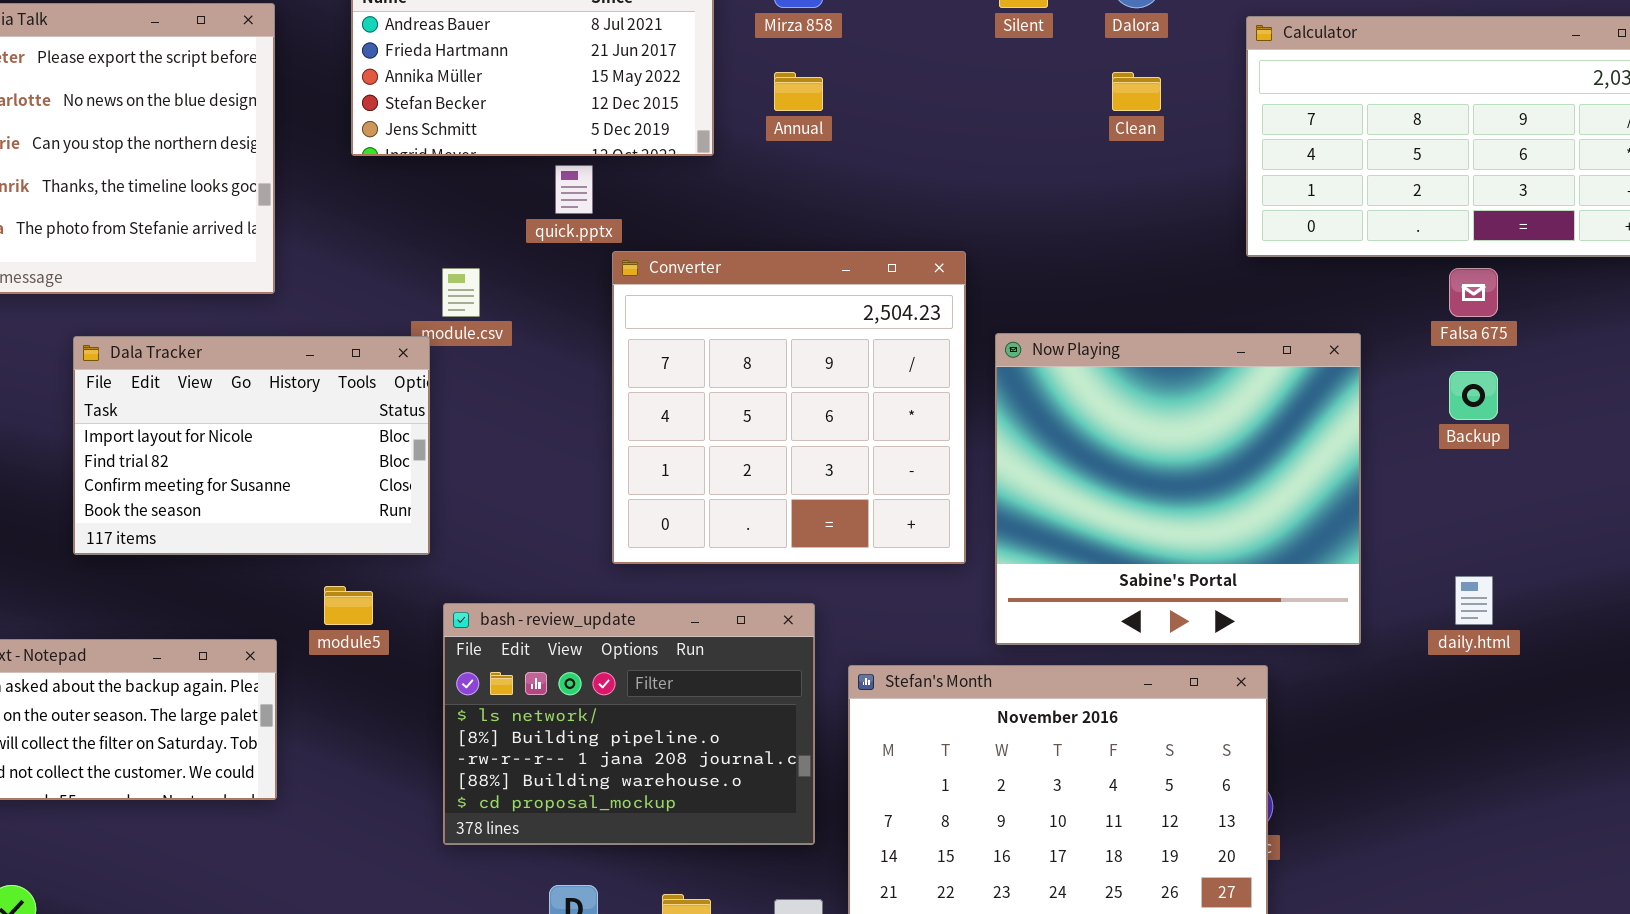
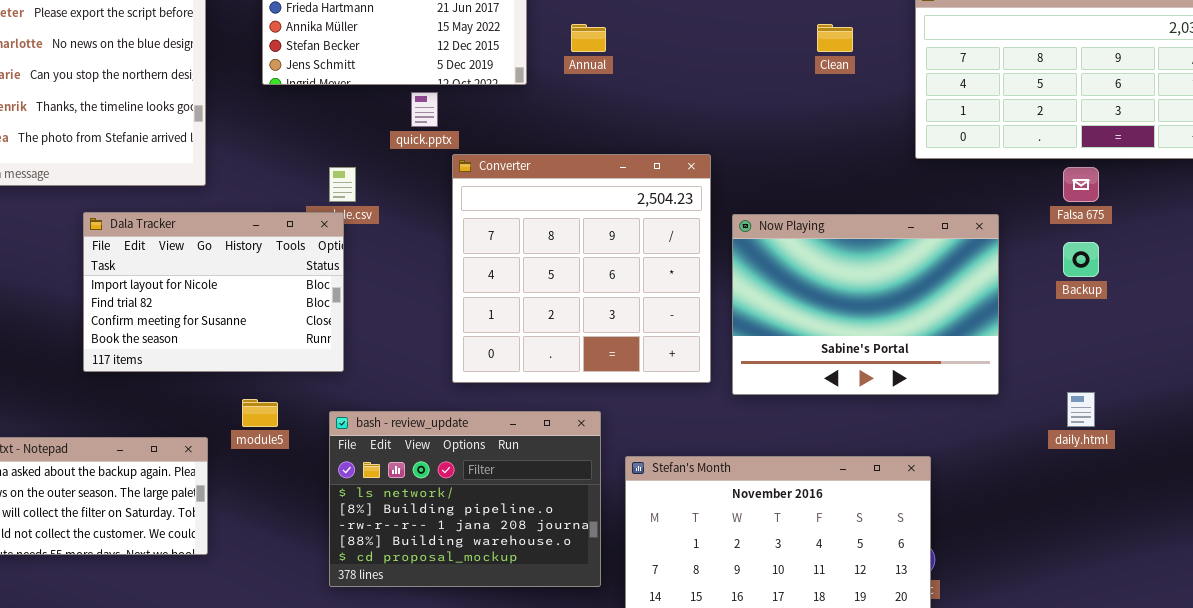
Now Playing: [995,333,1361,645] -> [732,214,999,395], resized
Dala Tracker: [73,336,430,555] -> [83,212,344,372], moved

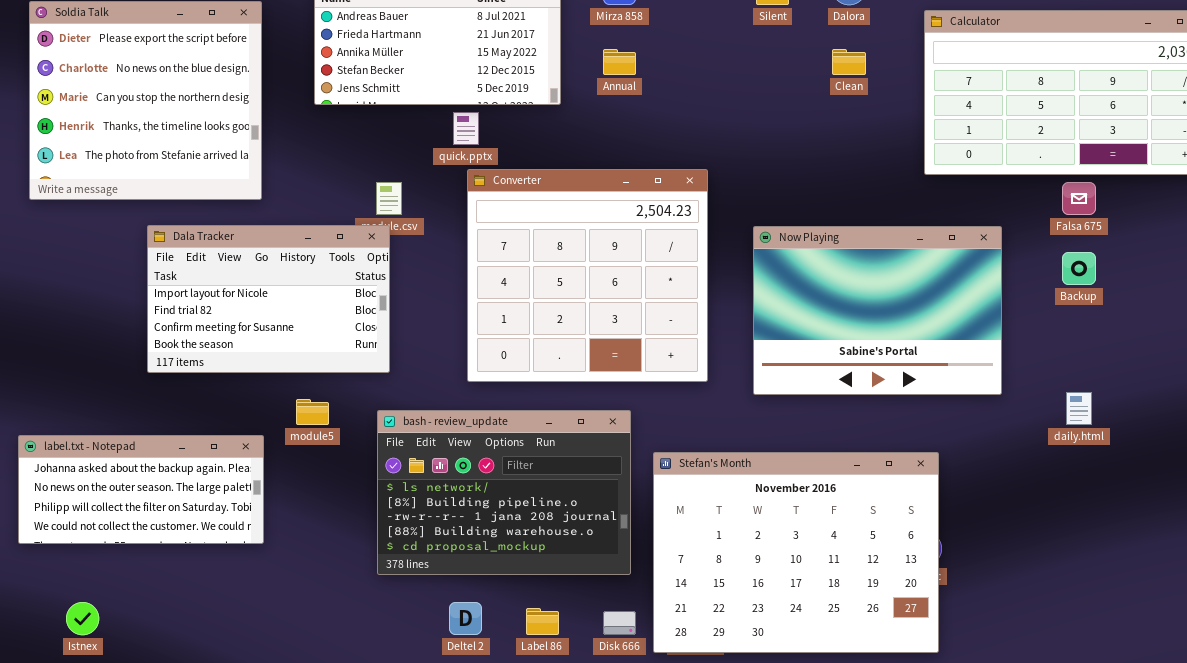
Converter: [452,154,711,383] -> [467,169,708,382], moved

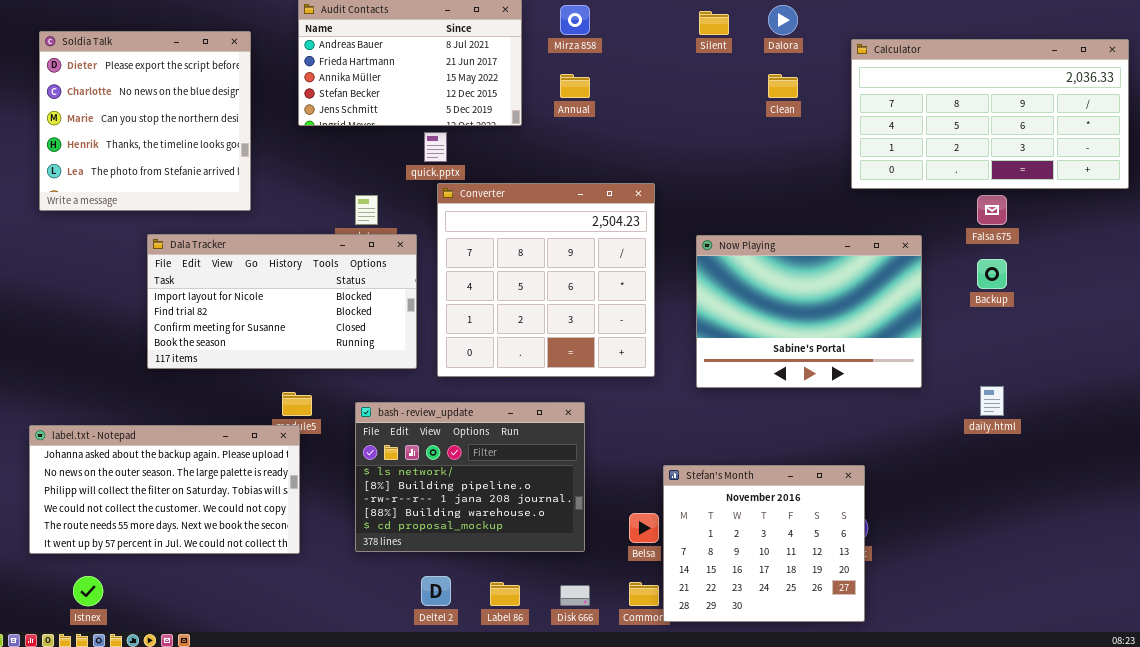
Dala Tracker: [147,225,390,373] -> [147,234,417,369], resized
label.txt - Notepad: [18,435,264,544] -> [29,425,300,554], resized
Stefan's Month: [653,452,939,653] -> [663,465,865,622], resized

